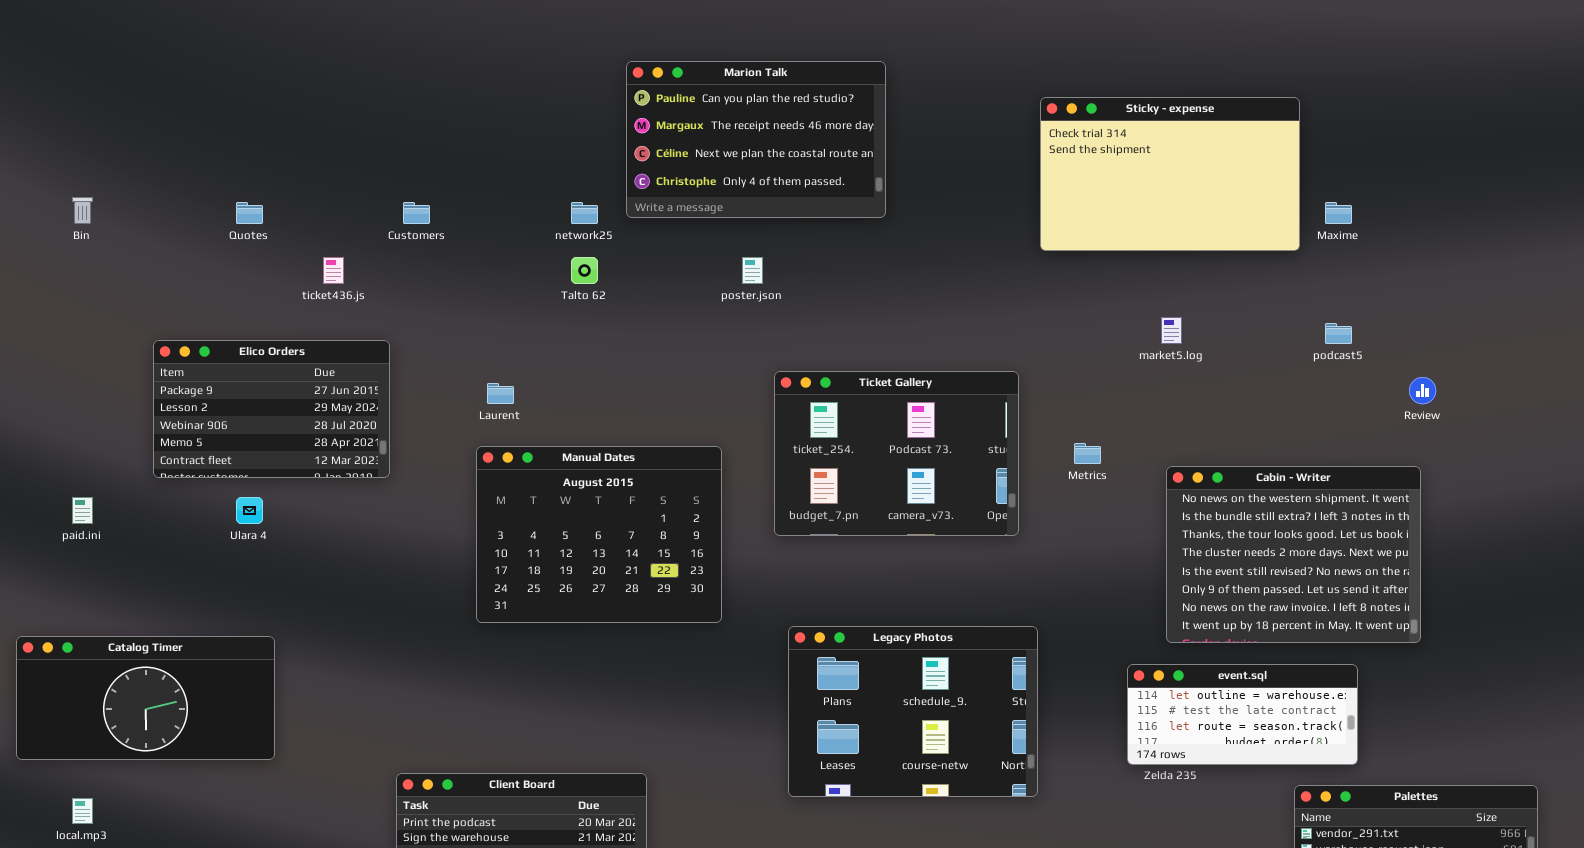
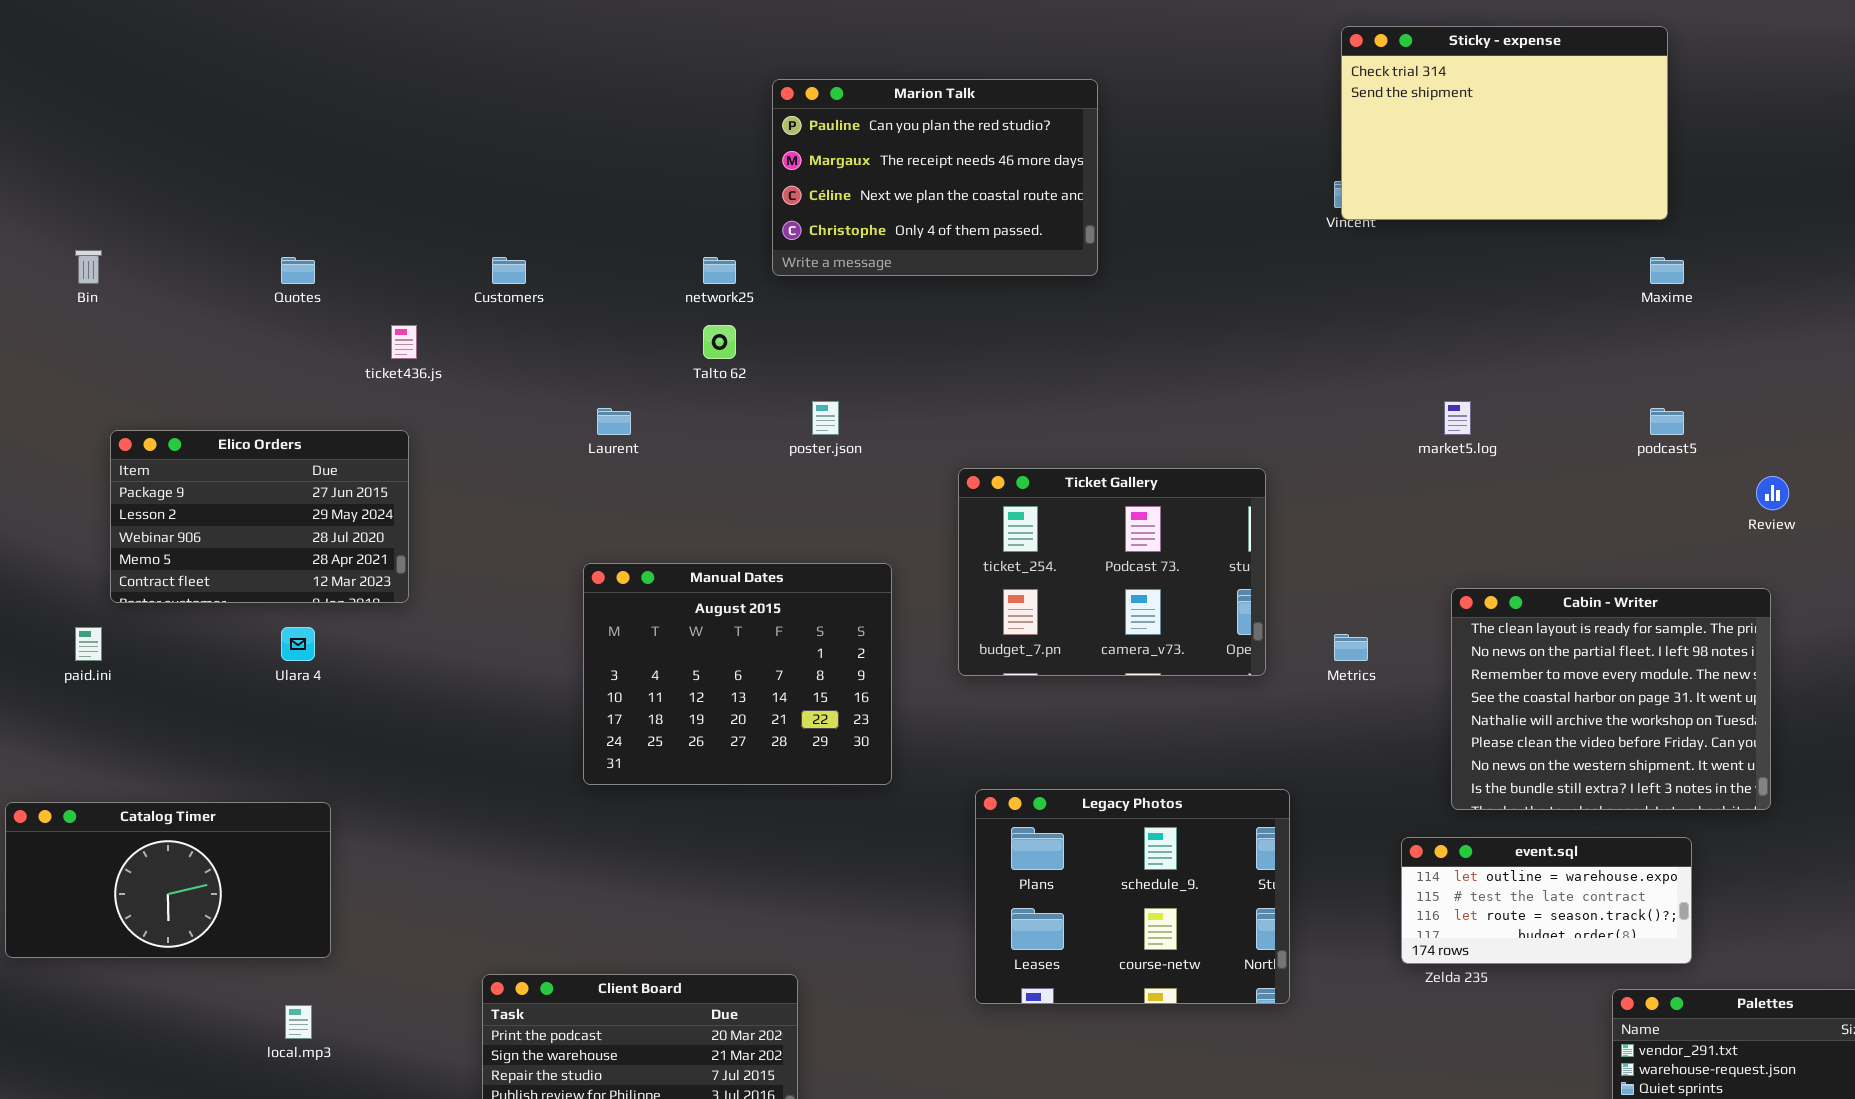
Sticky - expense: [1040,97,1300,251] -> [1341,26,1668,220], moved
poster.json: [742,257,763,284] -> [812,401,839,435], moved
Elico Orders: [153,340,390,478] -> [110,430,409,603], moved
Laurent: [487,383,514,404] -> [597,408,631,435], moved
Metrics: [1074,443,1101,464] -> [1334,634,1368,661], moved
Cabin - Writer: [1166,466,1421,643] -> [1451,588,1771,810], scrolled up 6 rows
local.mp3: [72,798,93,824] -> [285,1005,312,1039], moved

